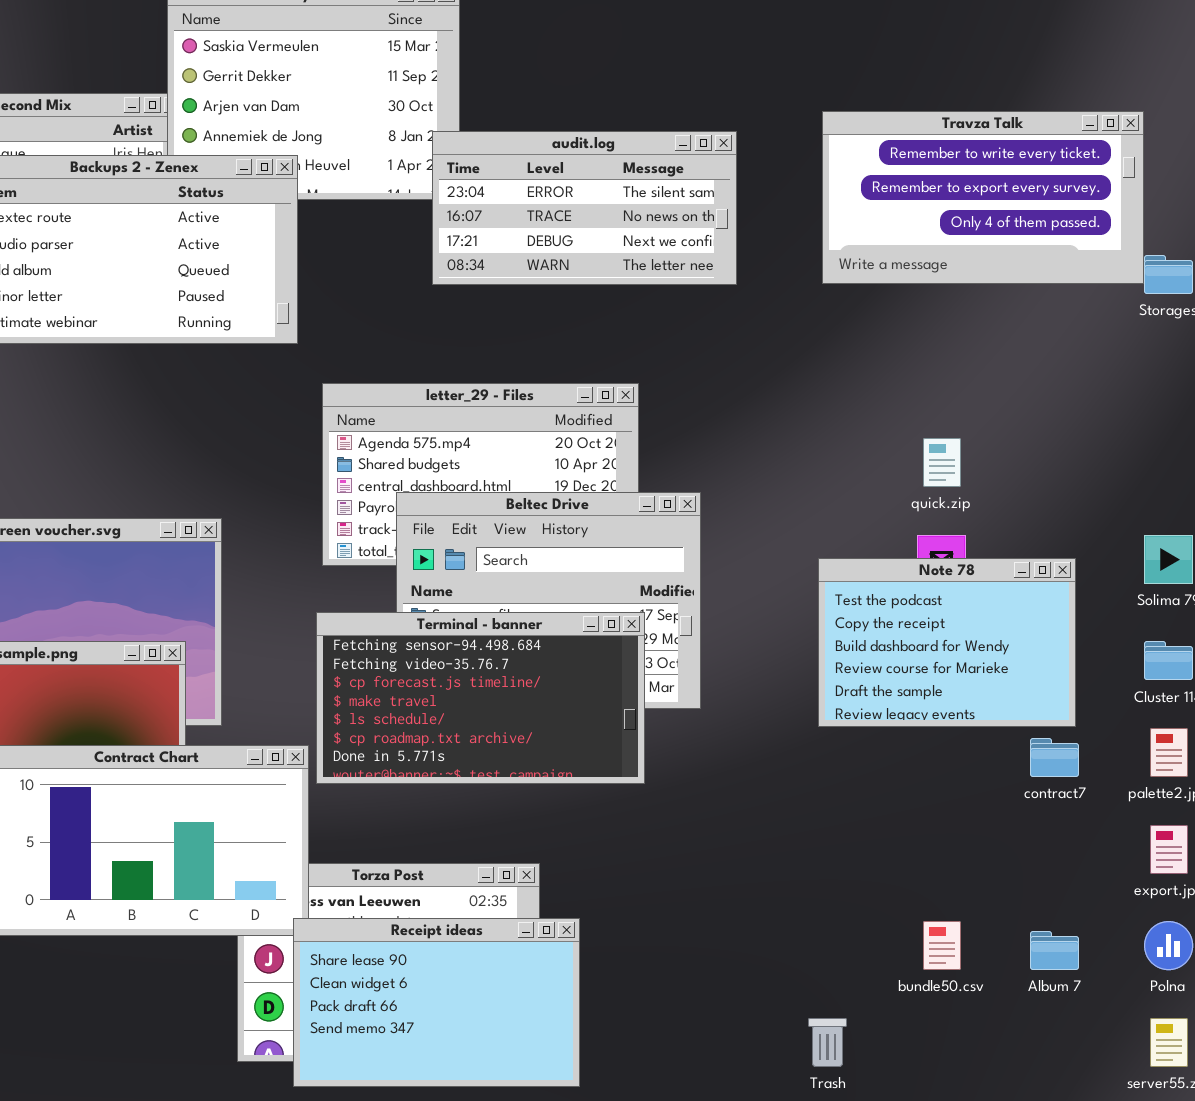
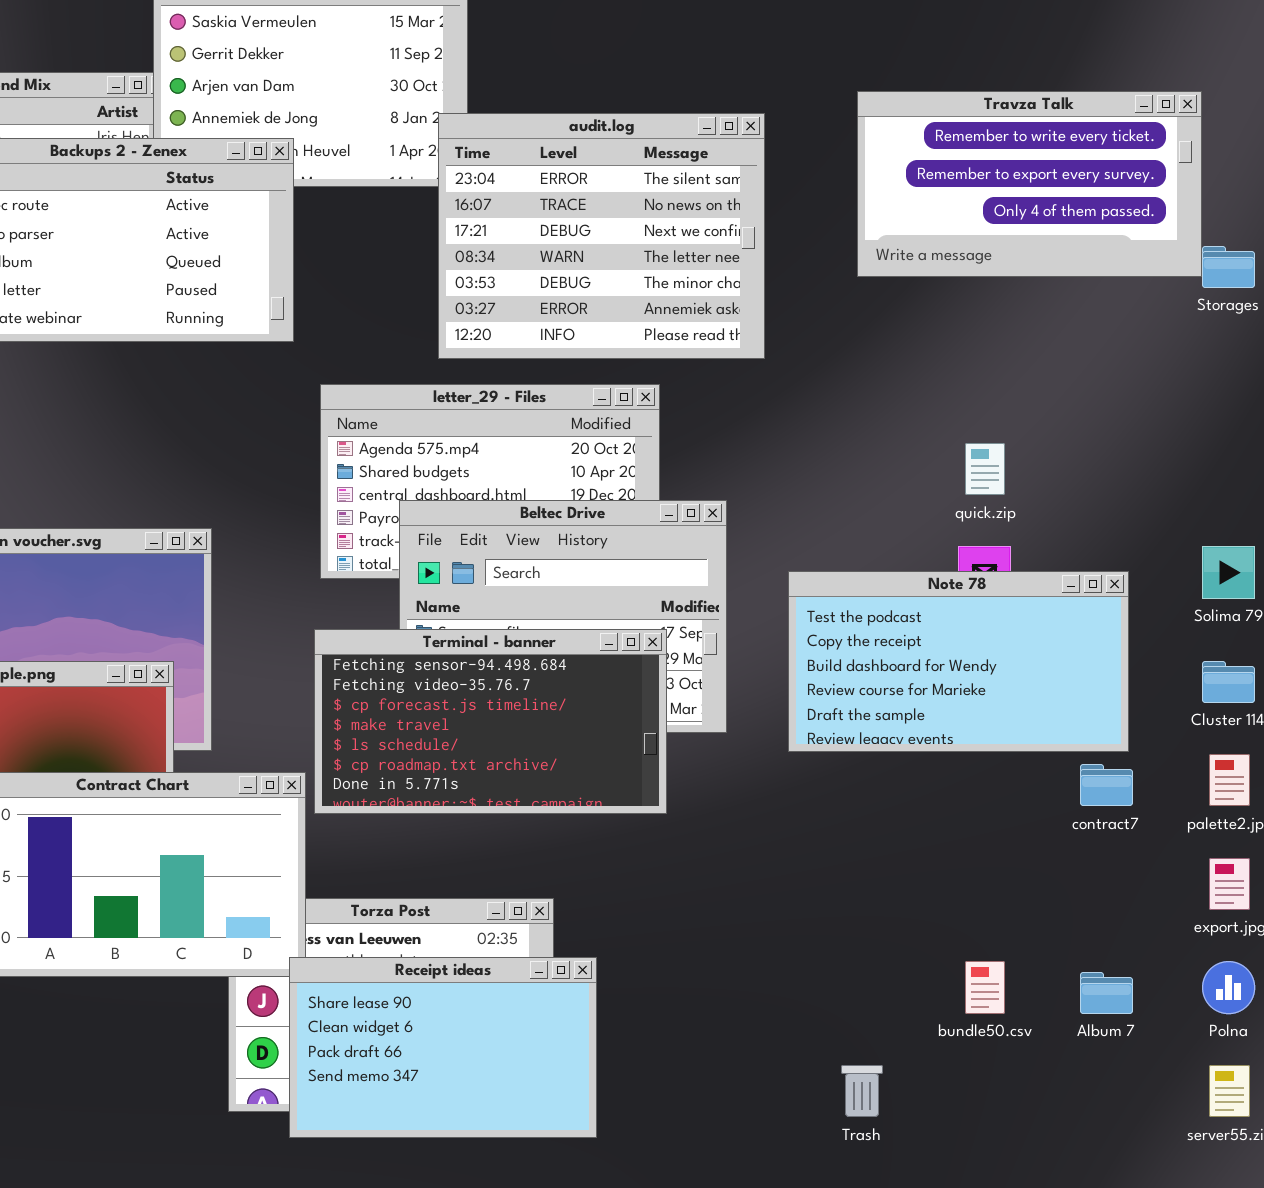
audit.log: [432,131,737,285] -> [438,113,765,359], resized
Note 78: [818,558,1076,727] -> [788,571,1129,752], resized

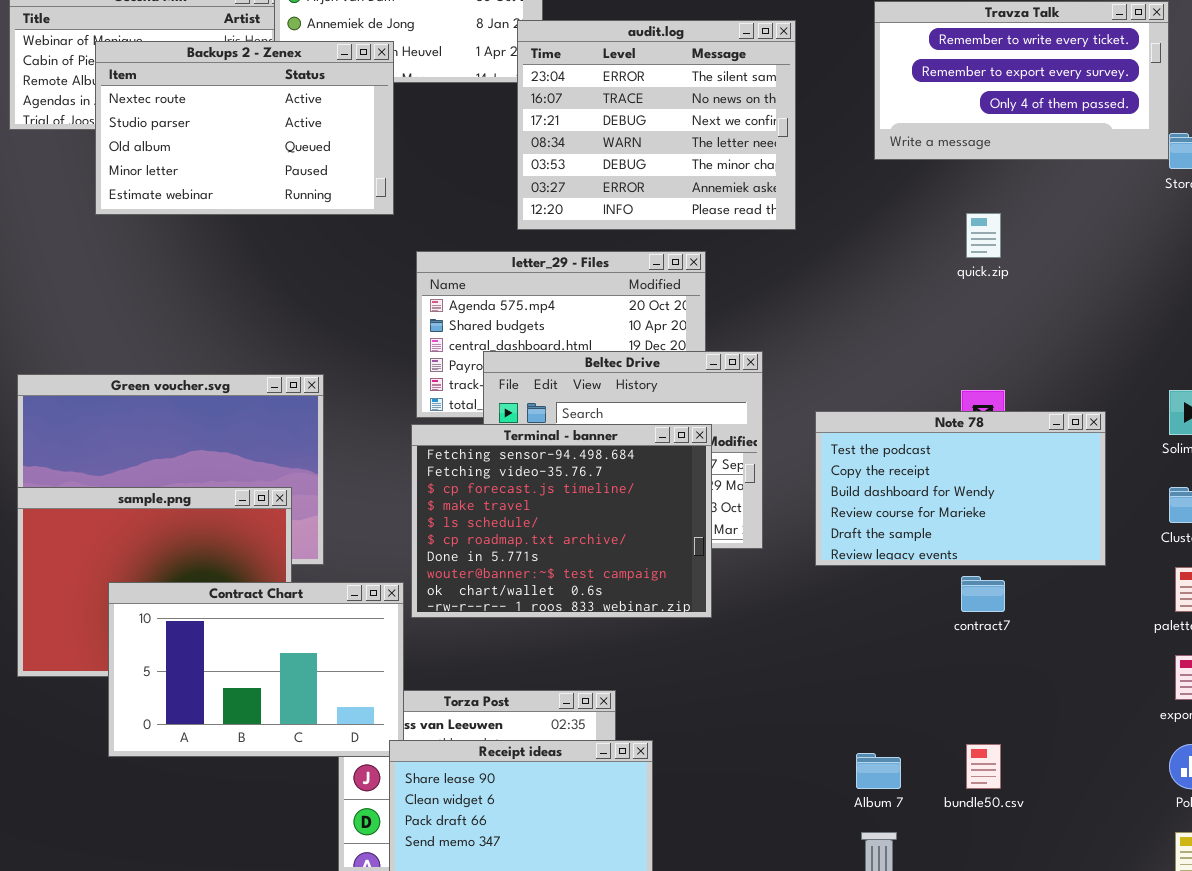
quick.zip: [965,443,1005,495] -> [966,213,1001,258], moved
Terminal - banner: [314,629,667,814] -> [411,424,712,618], resized
contract7: [1080,764,1133,806] -> [961,576,1005,612], moved
Album 7: [1080,972,1133,1014] -> [856,753,901,789], moved

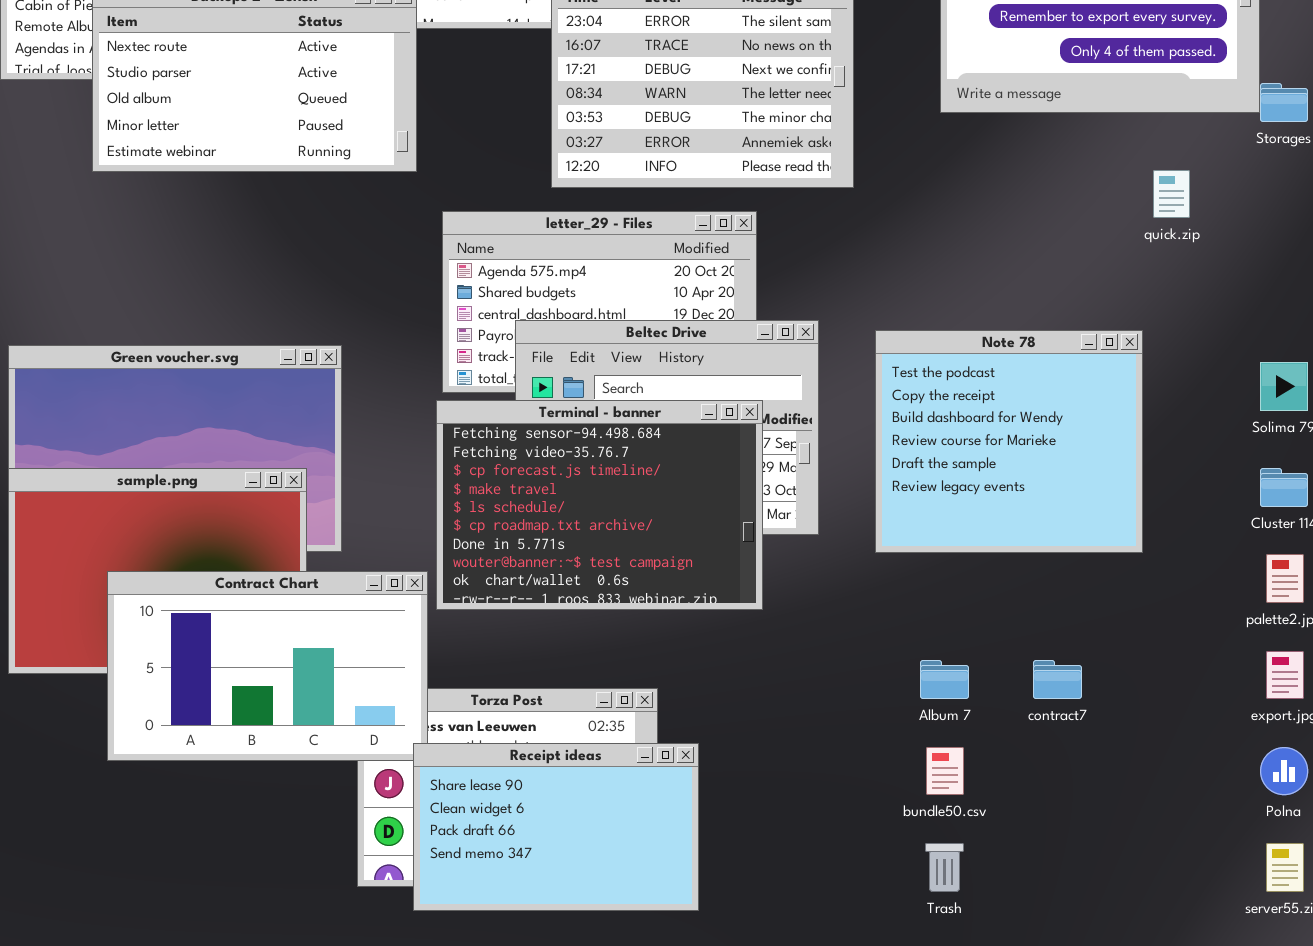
quick.zip: [966,213,1001,258] -> [1153,170,1190,218], moved
Note 78: [815,411,1106,566] -> [875,330,1143,553], resized
contract7: [961,576,1005,612] -> [1033,660,1082,699], moved
bundle50.csv: [966,744,1001,789] -> [926,747,964,795], moved
Album 7: [856,753,901,789] -> [920,660,969,699], moved

